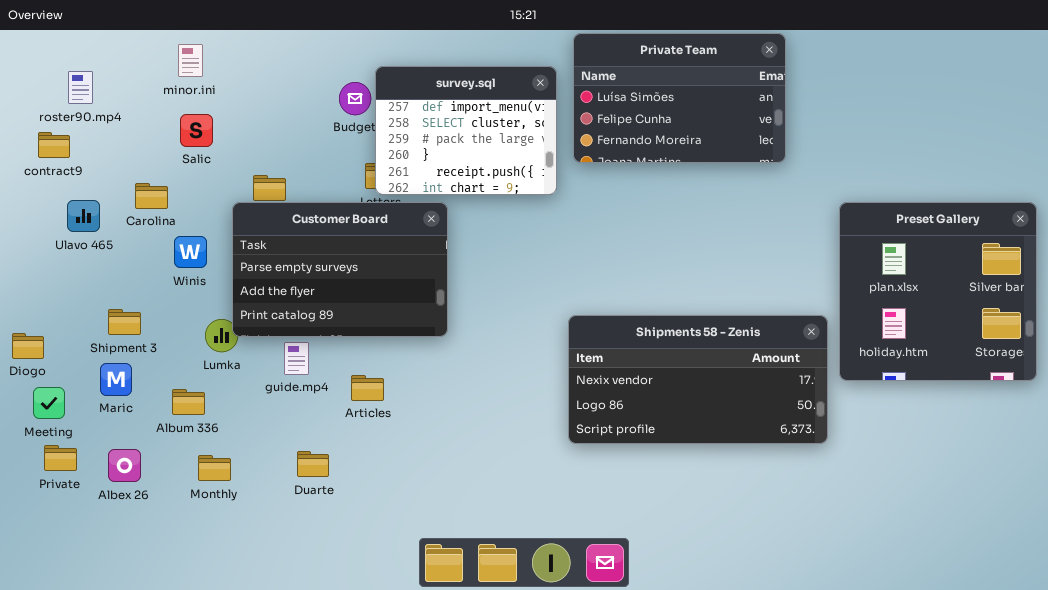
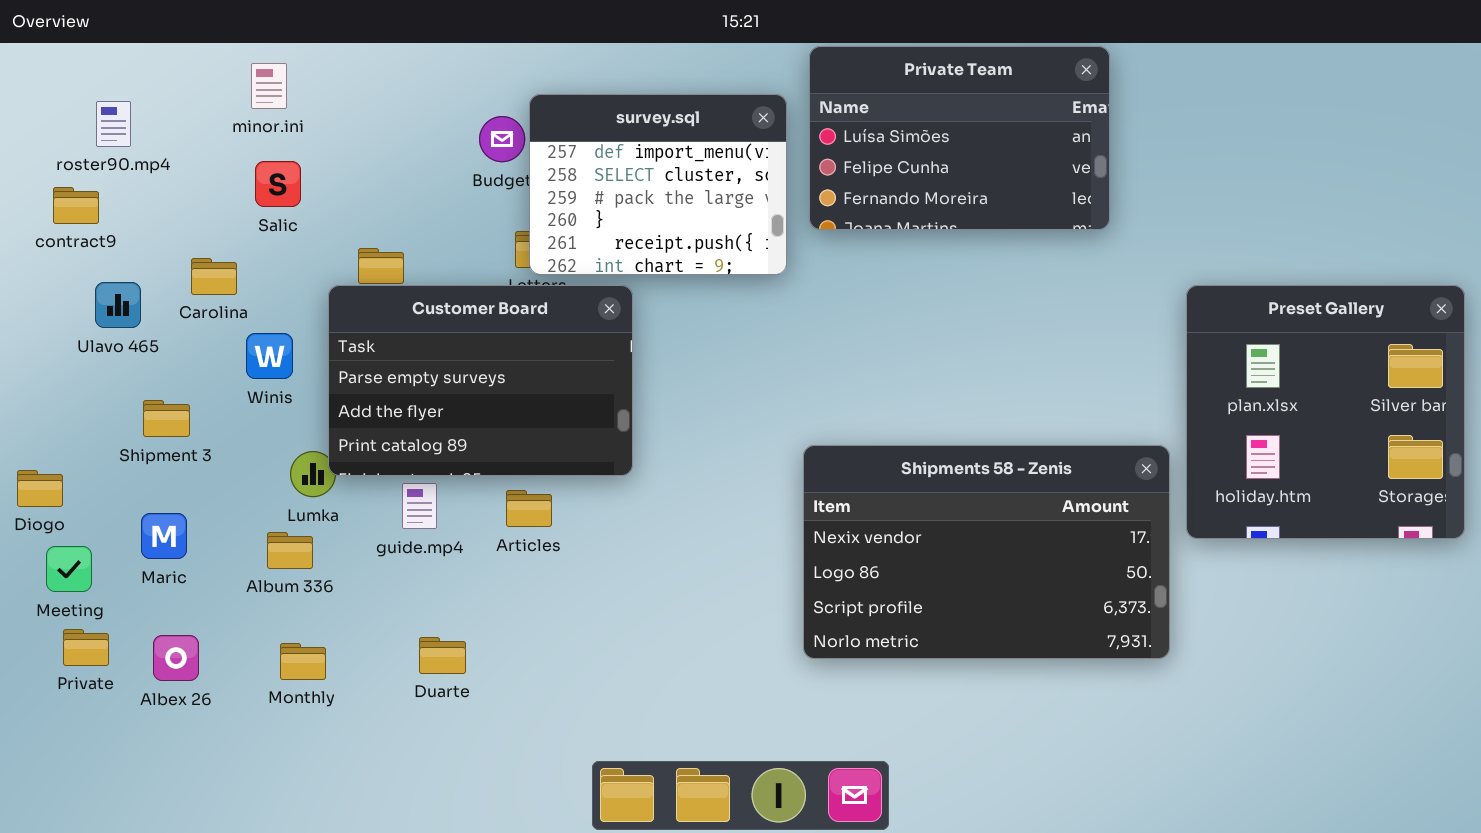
Shipment 3: [108,309,141,335] -> [143,400,190,437], moved
Shipments 58 - Zenis: [568,315,828,444] -> [803,445,1170,659], resized
Articles: [351,375,384,401] -> [506,490,552,527], moved
Album 336: [172,389,205,415] -> [267,532,313,569], moved

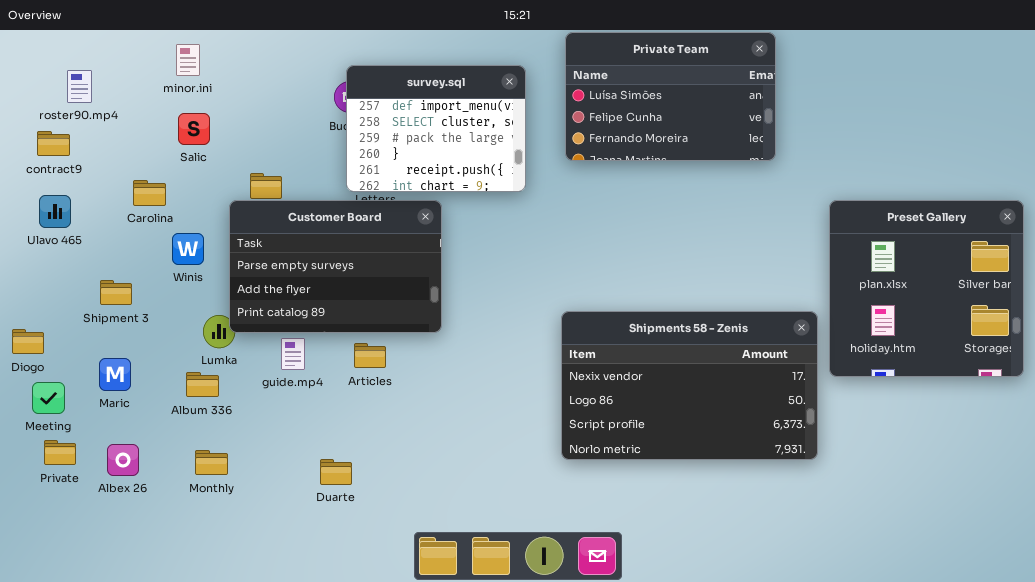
survey.sql: [529,94,787,275] -> [346,65,526,192], moved
Ulavo 465: [95,282,141,328] -> [39,195,71,228], moved
Duarte: [419,637,466,674] -> [320,459,352,485], moved

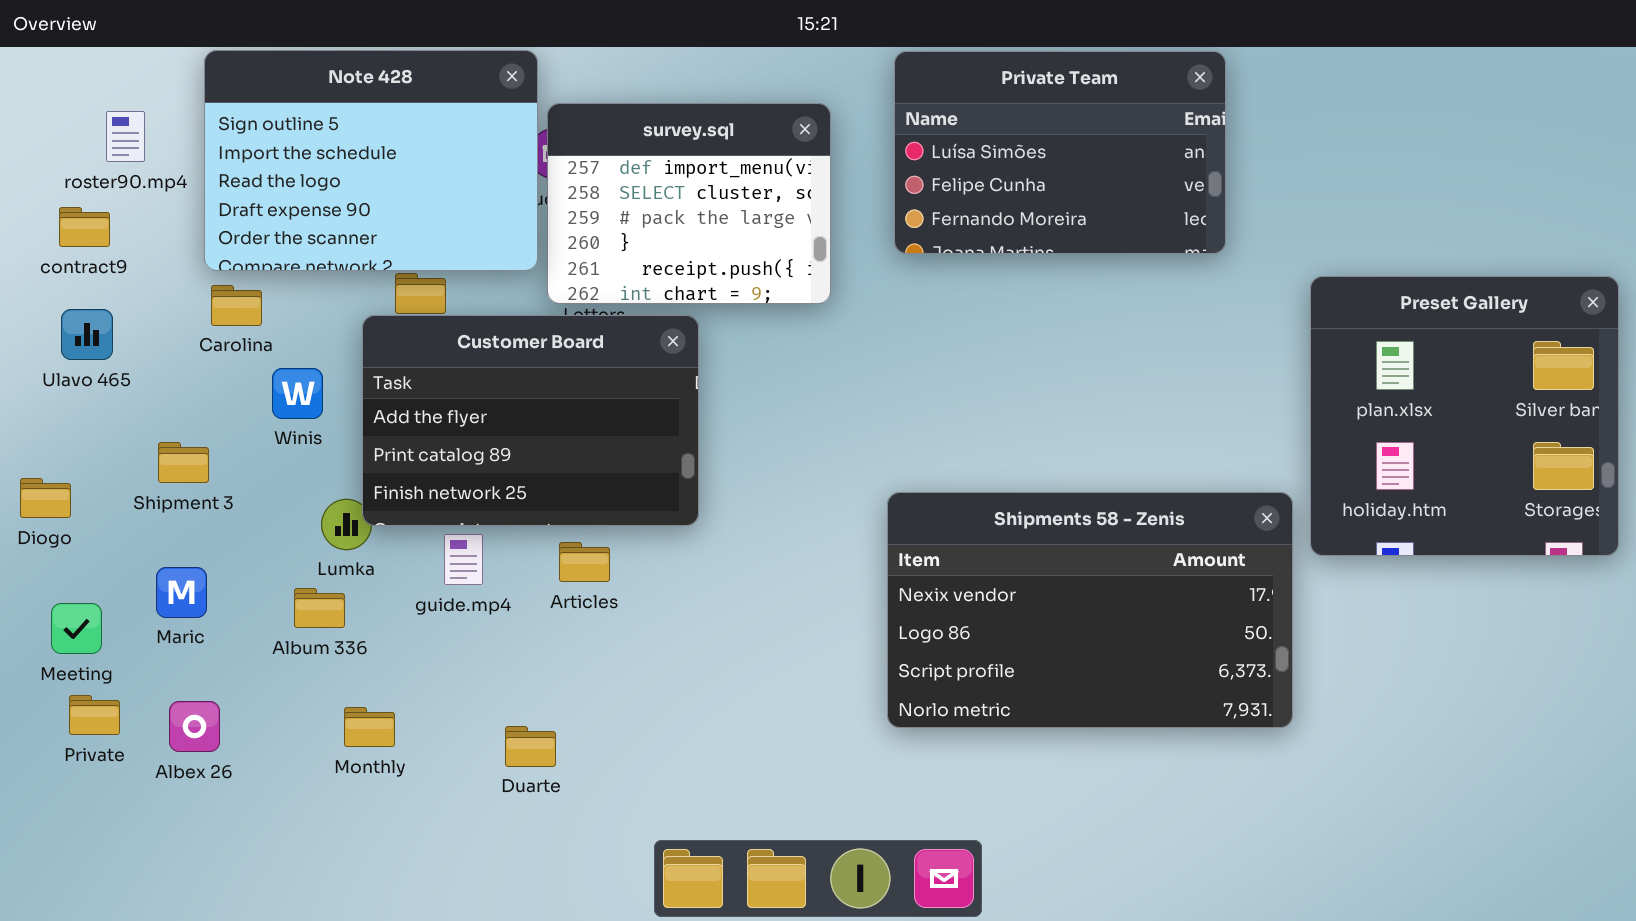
Note 428: none -> [204,50,538,271], opened
Customer Board: [229,200,442,333] -> [362,315,699,526], scrolled down 1 row
Preset Gallery: [829,200,1024,377] -> [1310,276,1619,556], moved
Diogo: [12,329,44,354] -> [20,478,71,518], moved
Monthly: [195,450,228,475] -> [344,707,395,747], moved

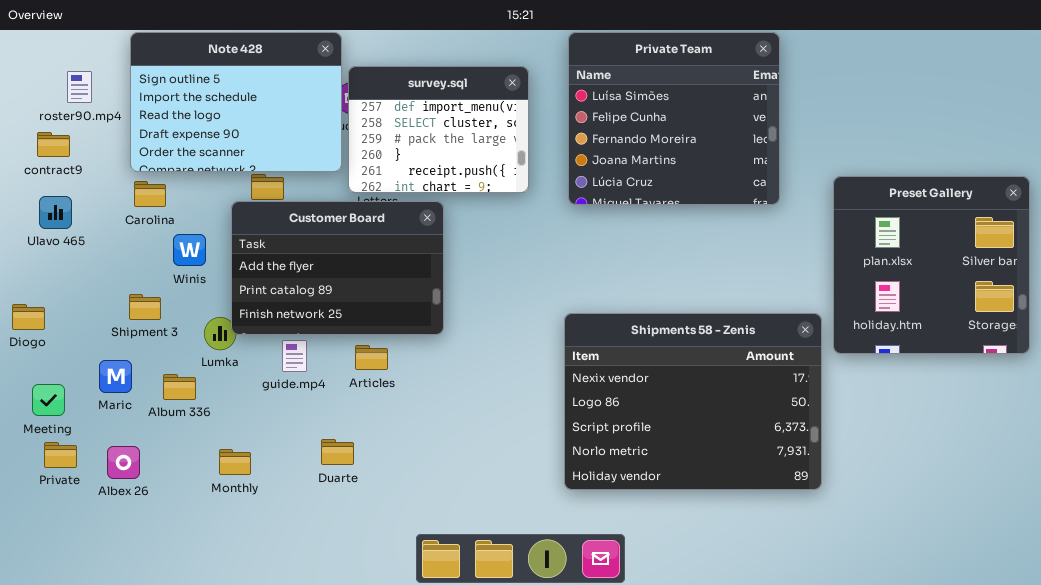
Private Team: [894,51,1226,254] -> [568,32,780,205], resized
Shipment 3: [158,442,209,483] -> [129,294,161,320], moved
Shipments 58 - Zenis: [887,492,1293,728] -> [564,313,822,490], resized
Album 336: [294,588,345,628] -> [163,374,196,400], moved
Duarte: [505,726,556,767] -> [321,439,354,465], moved

